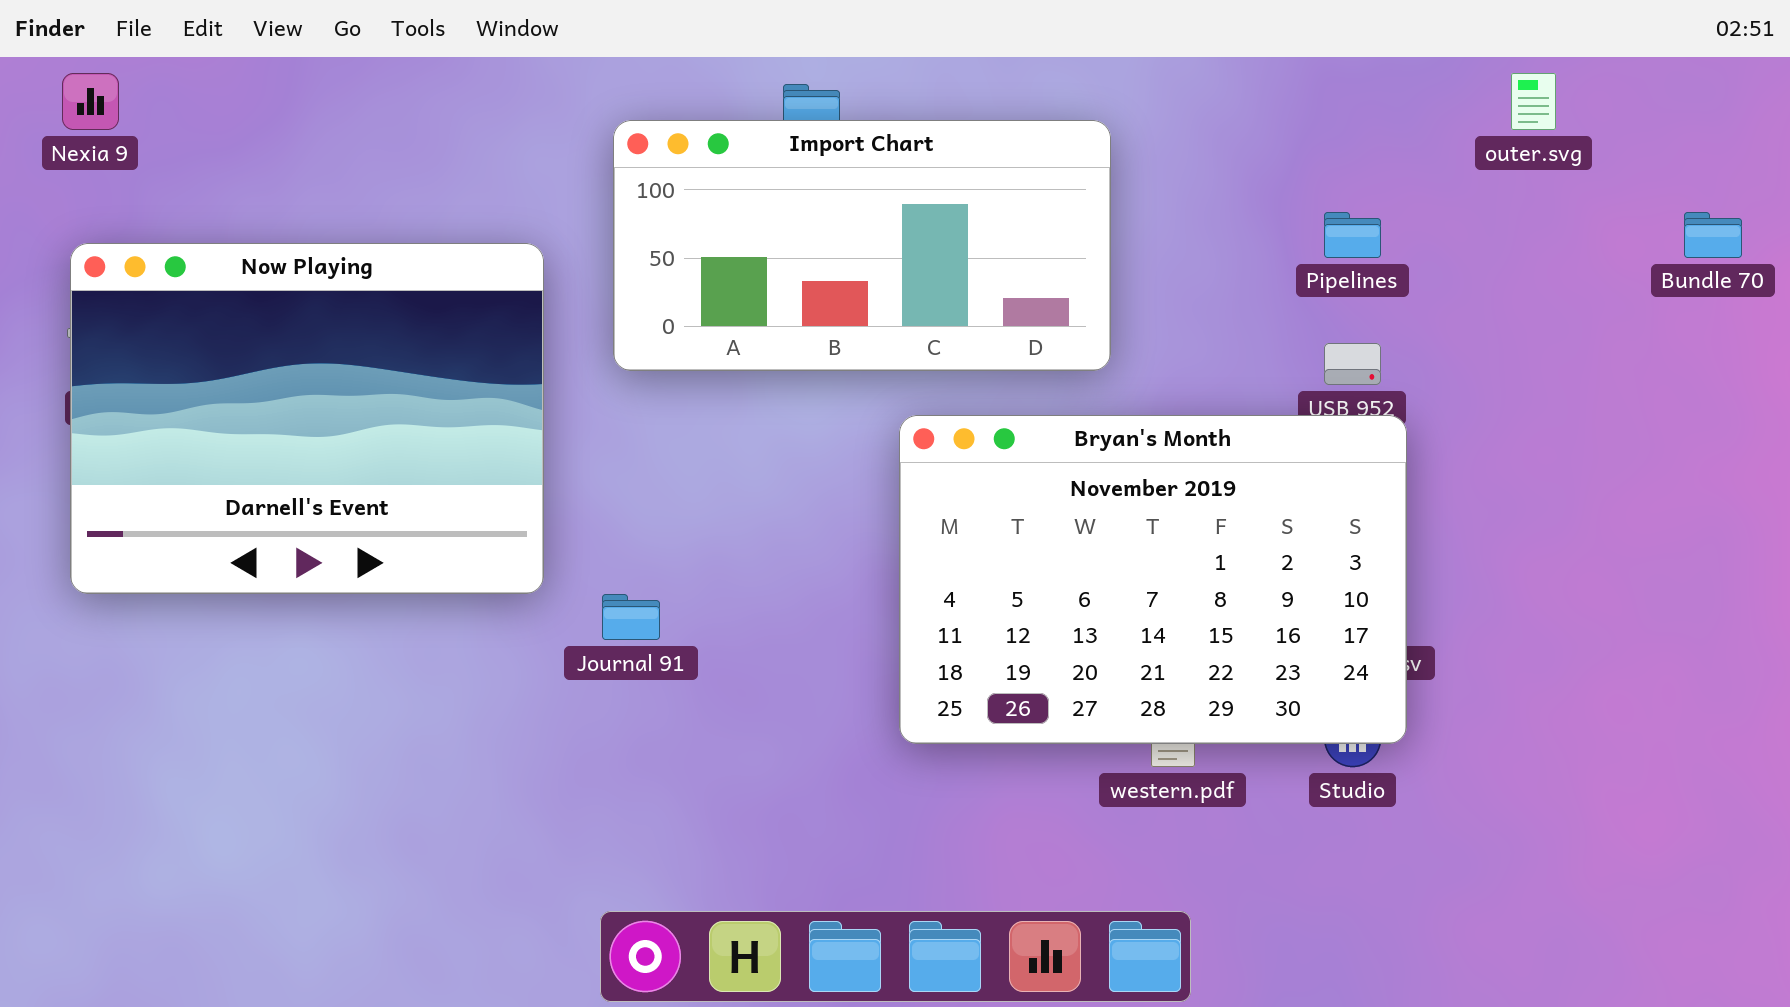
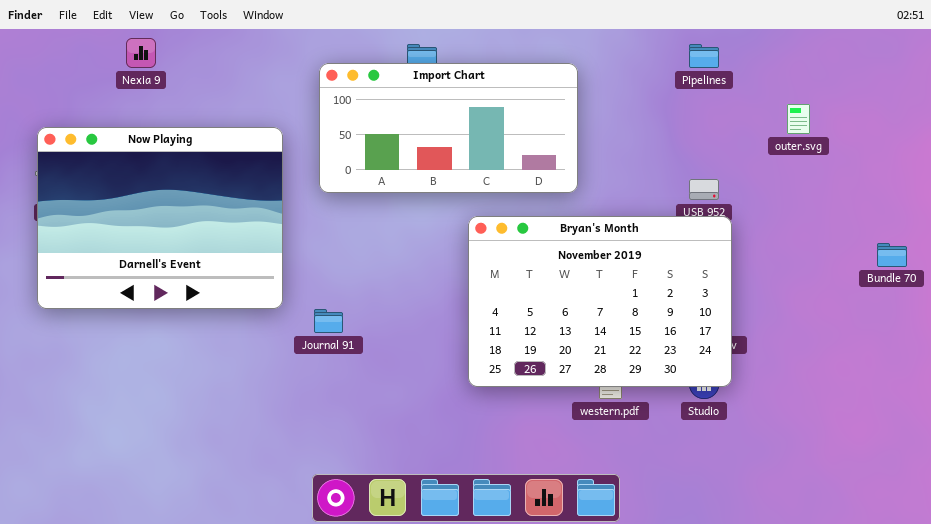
Nexia 9: [62,73,119,130] -> [126,38,156,68], moved
outer.svg: [1511,73,1556,130] -> [787,104,810,134], moved
Pipelines: [1324,212,1381,258] -> [689,44,719,68], moved
Bundle 70: [1684,212,1742,258] -> [877,243,907,267], moved

